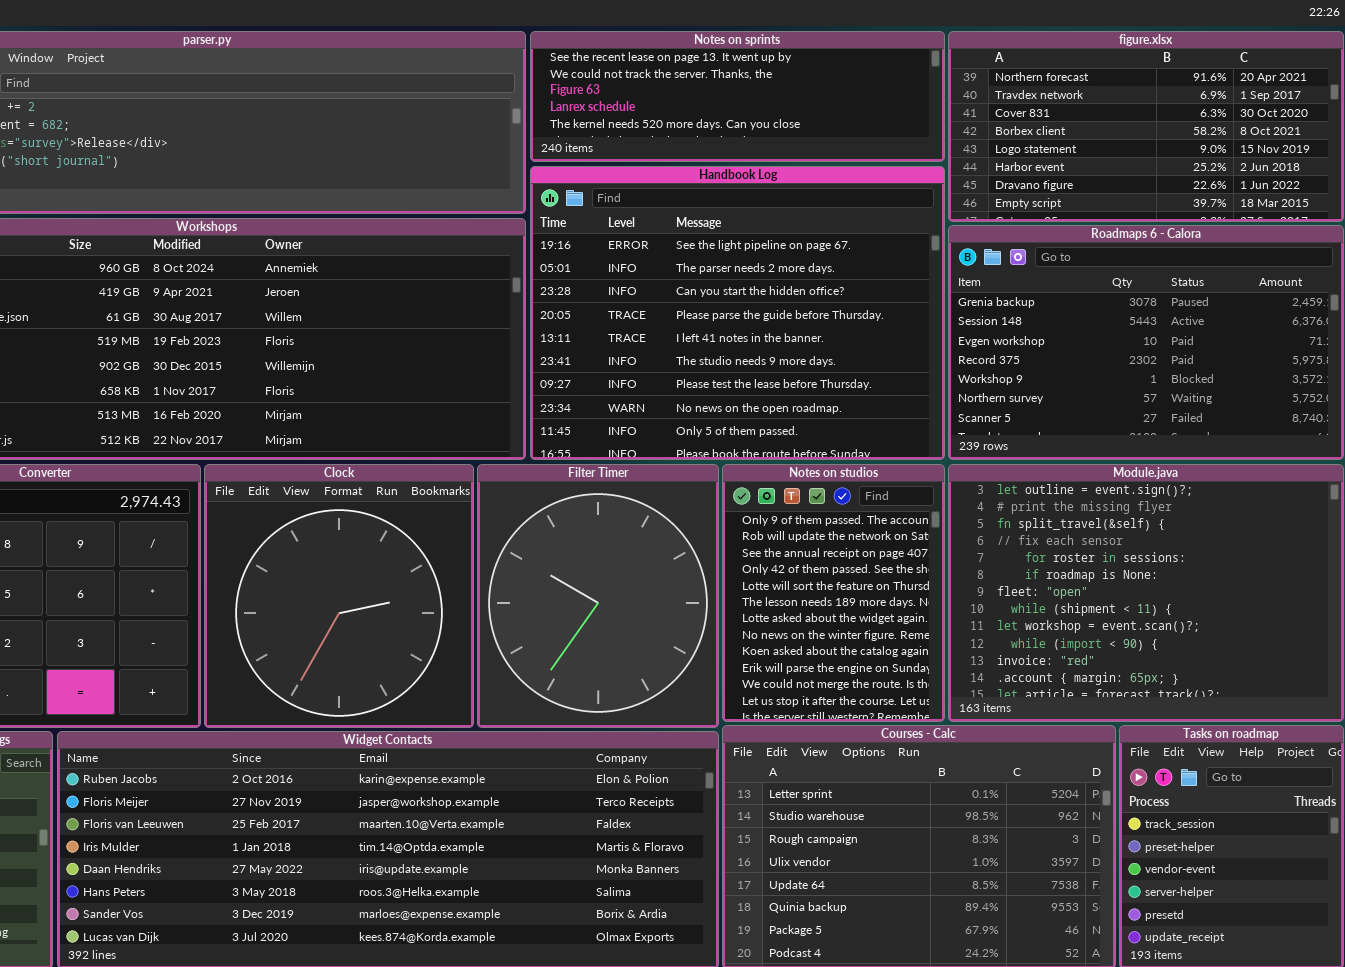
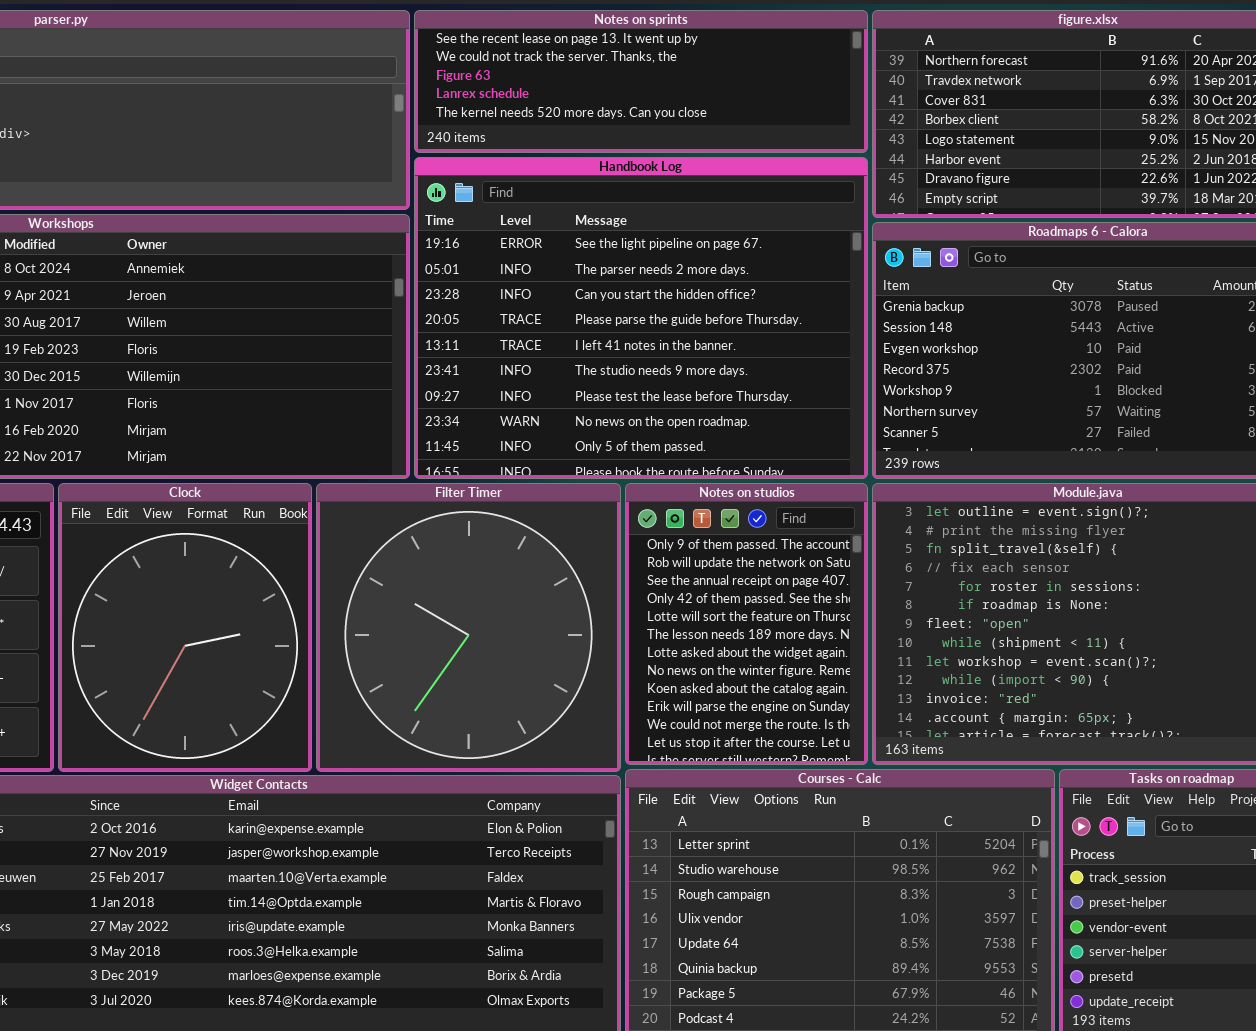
Clock: [204,464,474,728] -> [58,483,312,772], resized
Filter Timer: [477,464,719,728] -> [316,483,621,772], resized

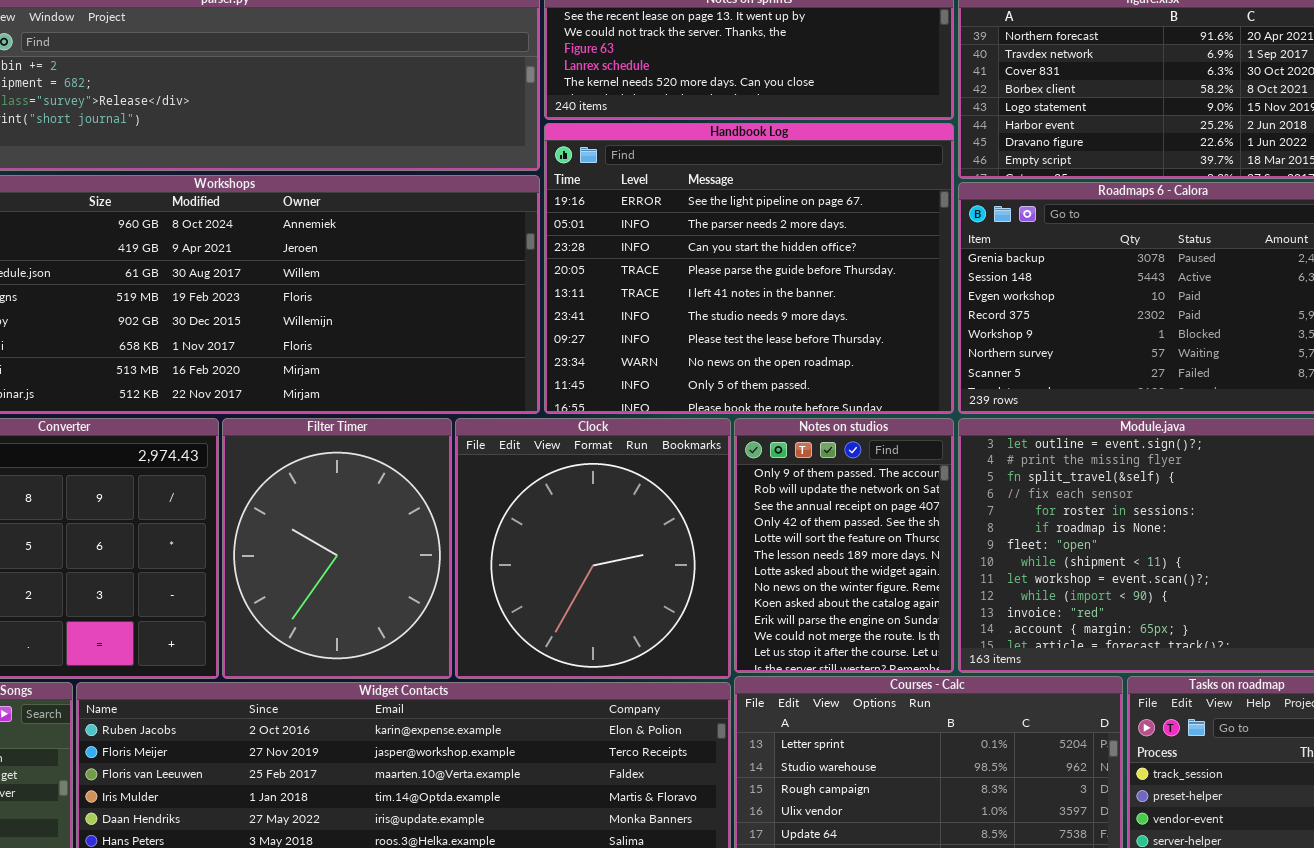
Clock: [58,483,312,772] -> [455,418,731,679], moved, resized
Filter Timer: [316,483,621,772] -> [222,418,452,679], moved, resized

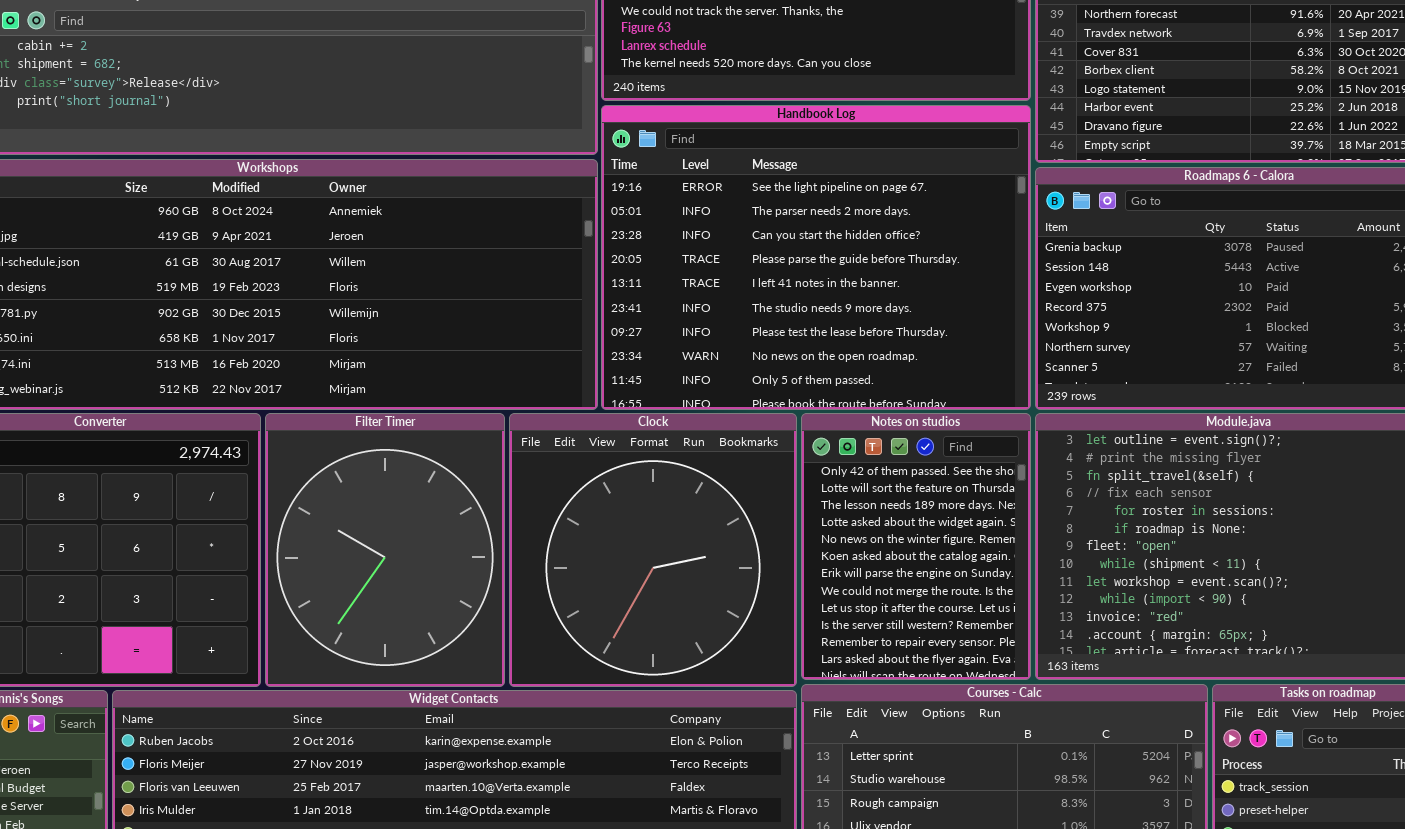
Notes on studios: [734,418,954,673] -> [801,413,1031,680], scrolled down 3 rows

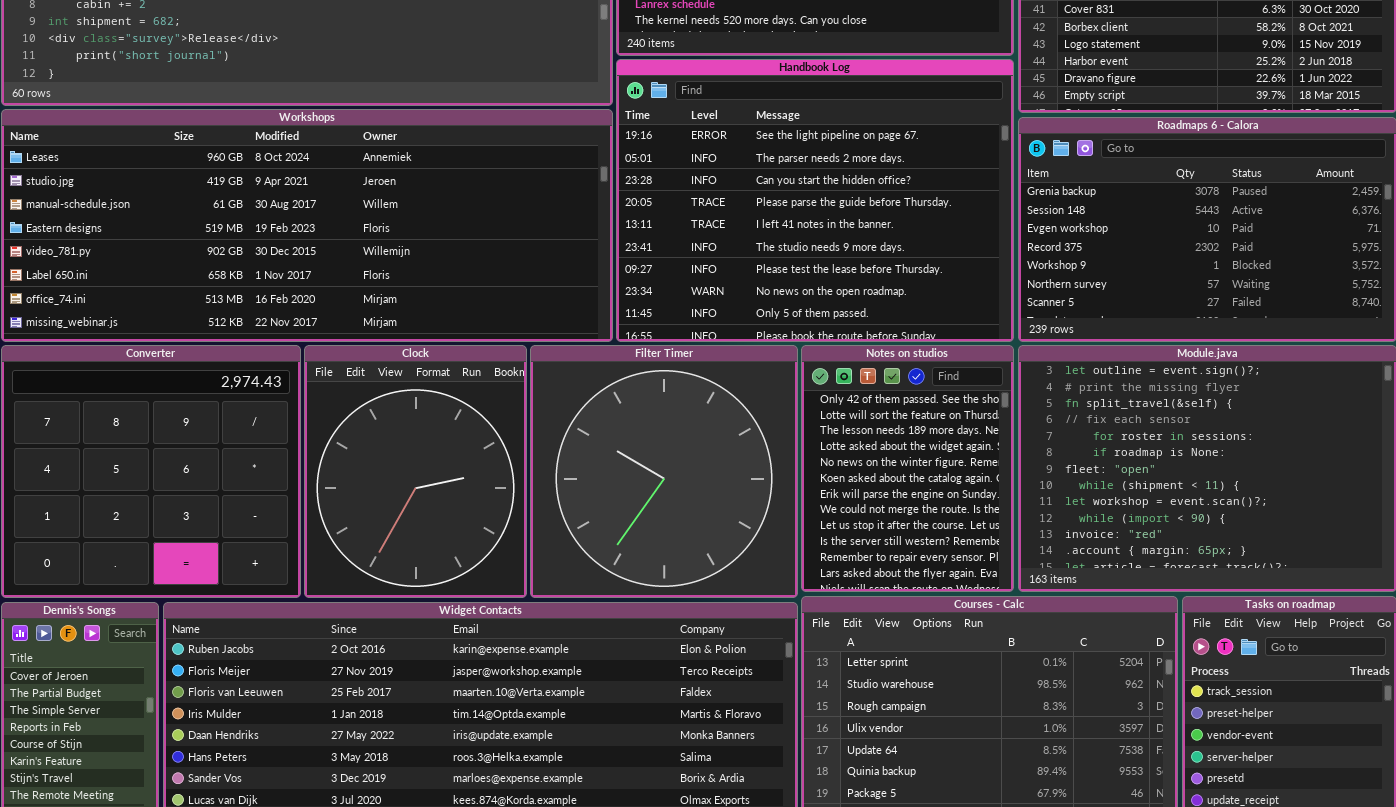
Filter Timer: [265,413,505,687] -> [530,345,798,598], moved, resized
Clock: [509,413,797,687] -> [304,345,527,598], moved, resized

